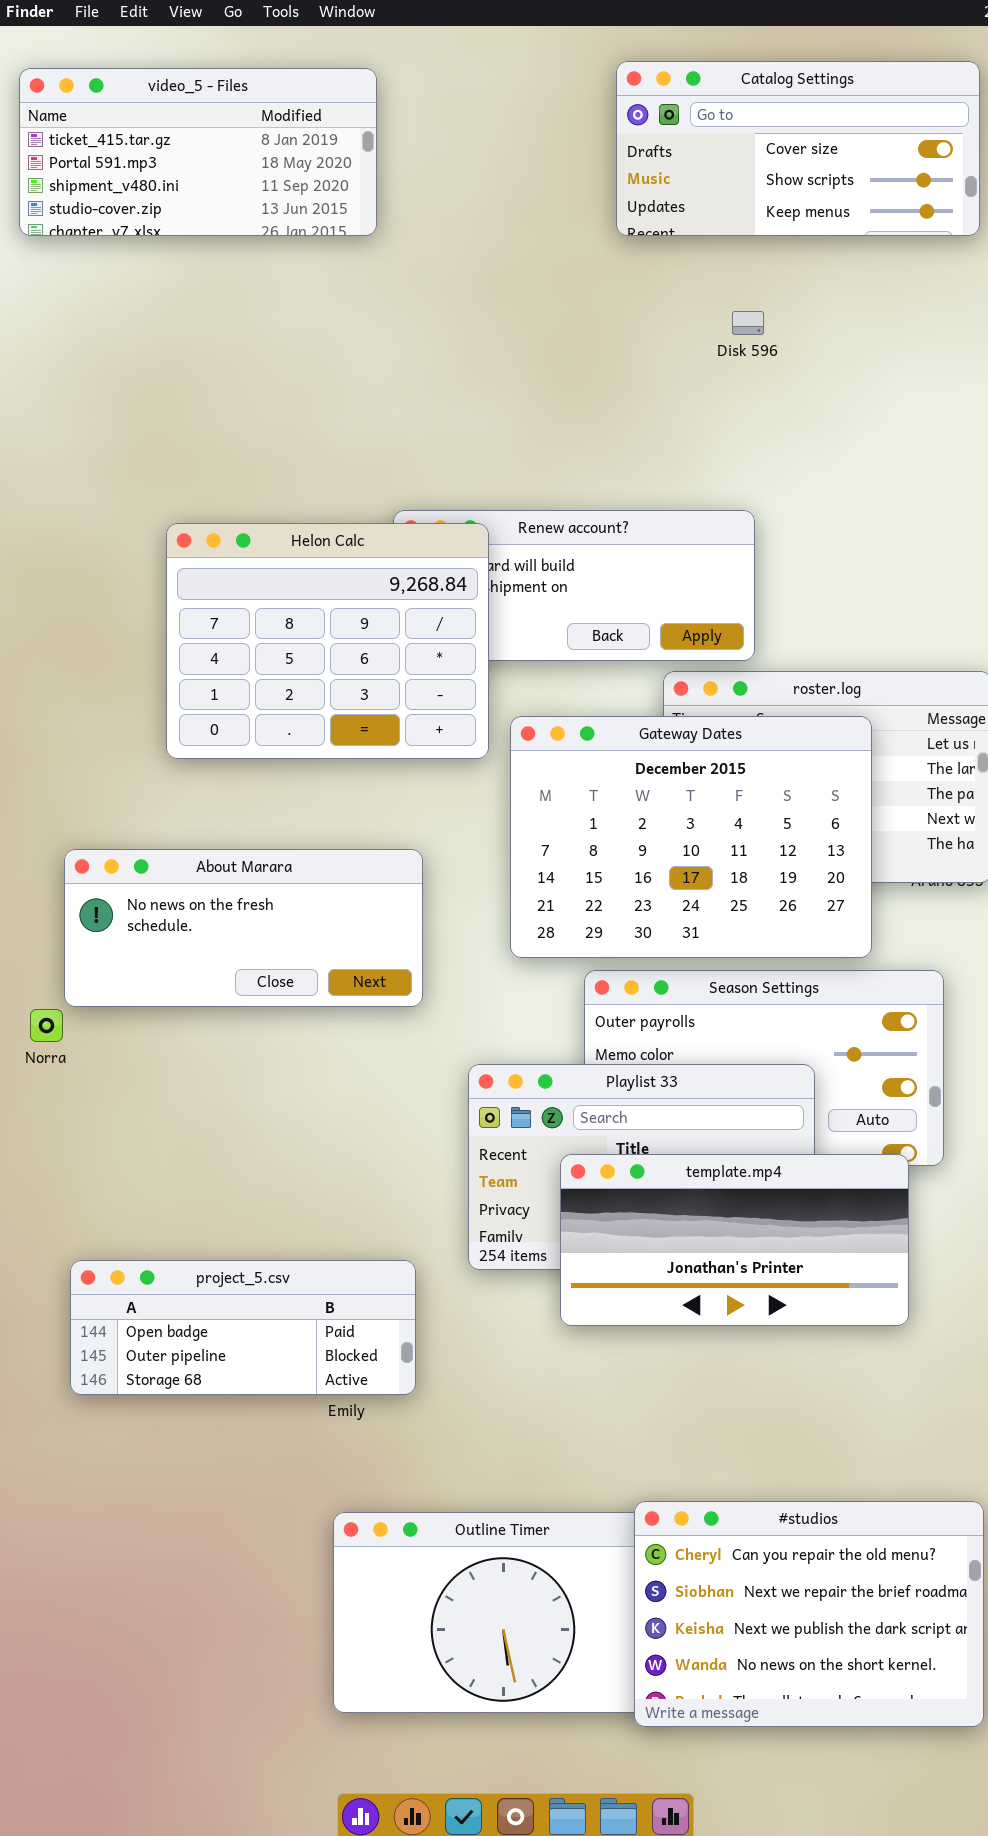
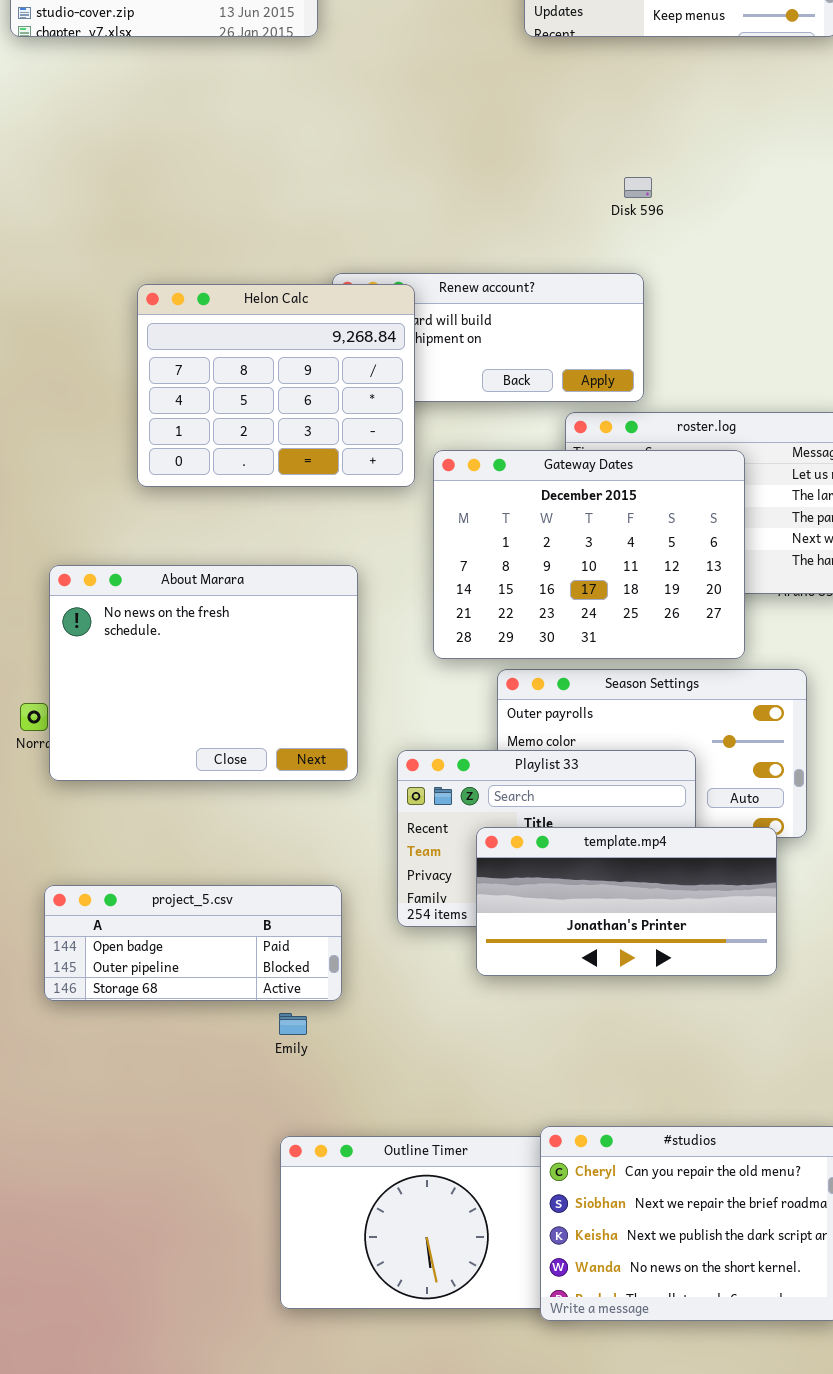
Disk 596: [732,311,764,335] -> [624,177,652,198], moved
About Marara: [64,849,423,1007] -> [49,565,358,781], resized
project_5.csv: [70,1260,416,1395] -> [44,885,342,1001], moved

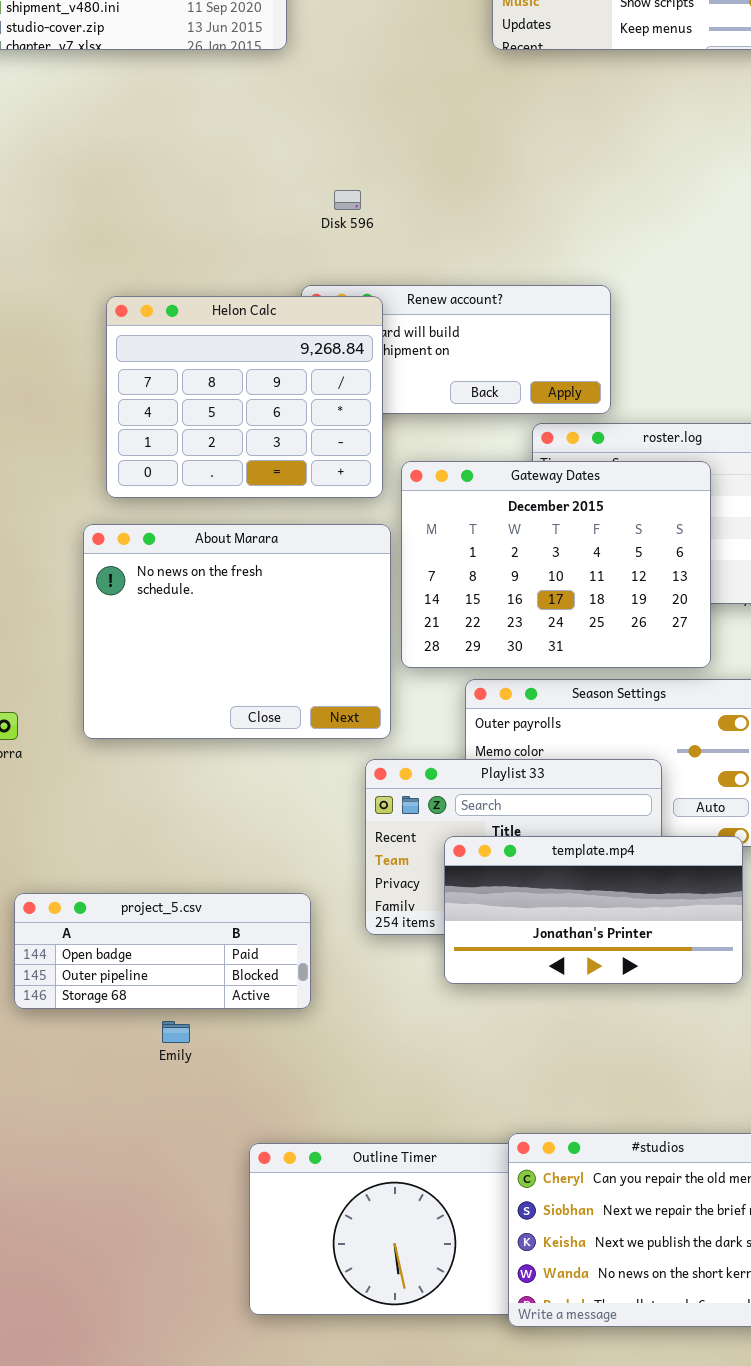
Disk 596: [624,177,652,198] -> [334,190,361,210], moved
About Marara: [49,565,358,781] -> [83,524,391,739], moved
Emily: [279,1013,307,1035] -> [162,1021,190,1043], moved

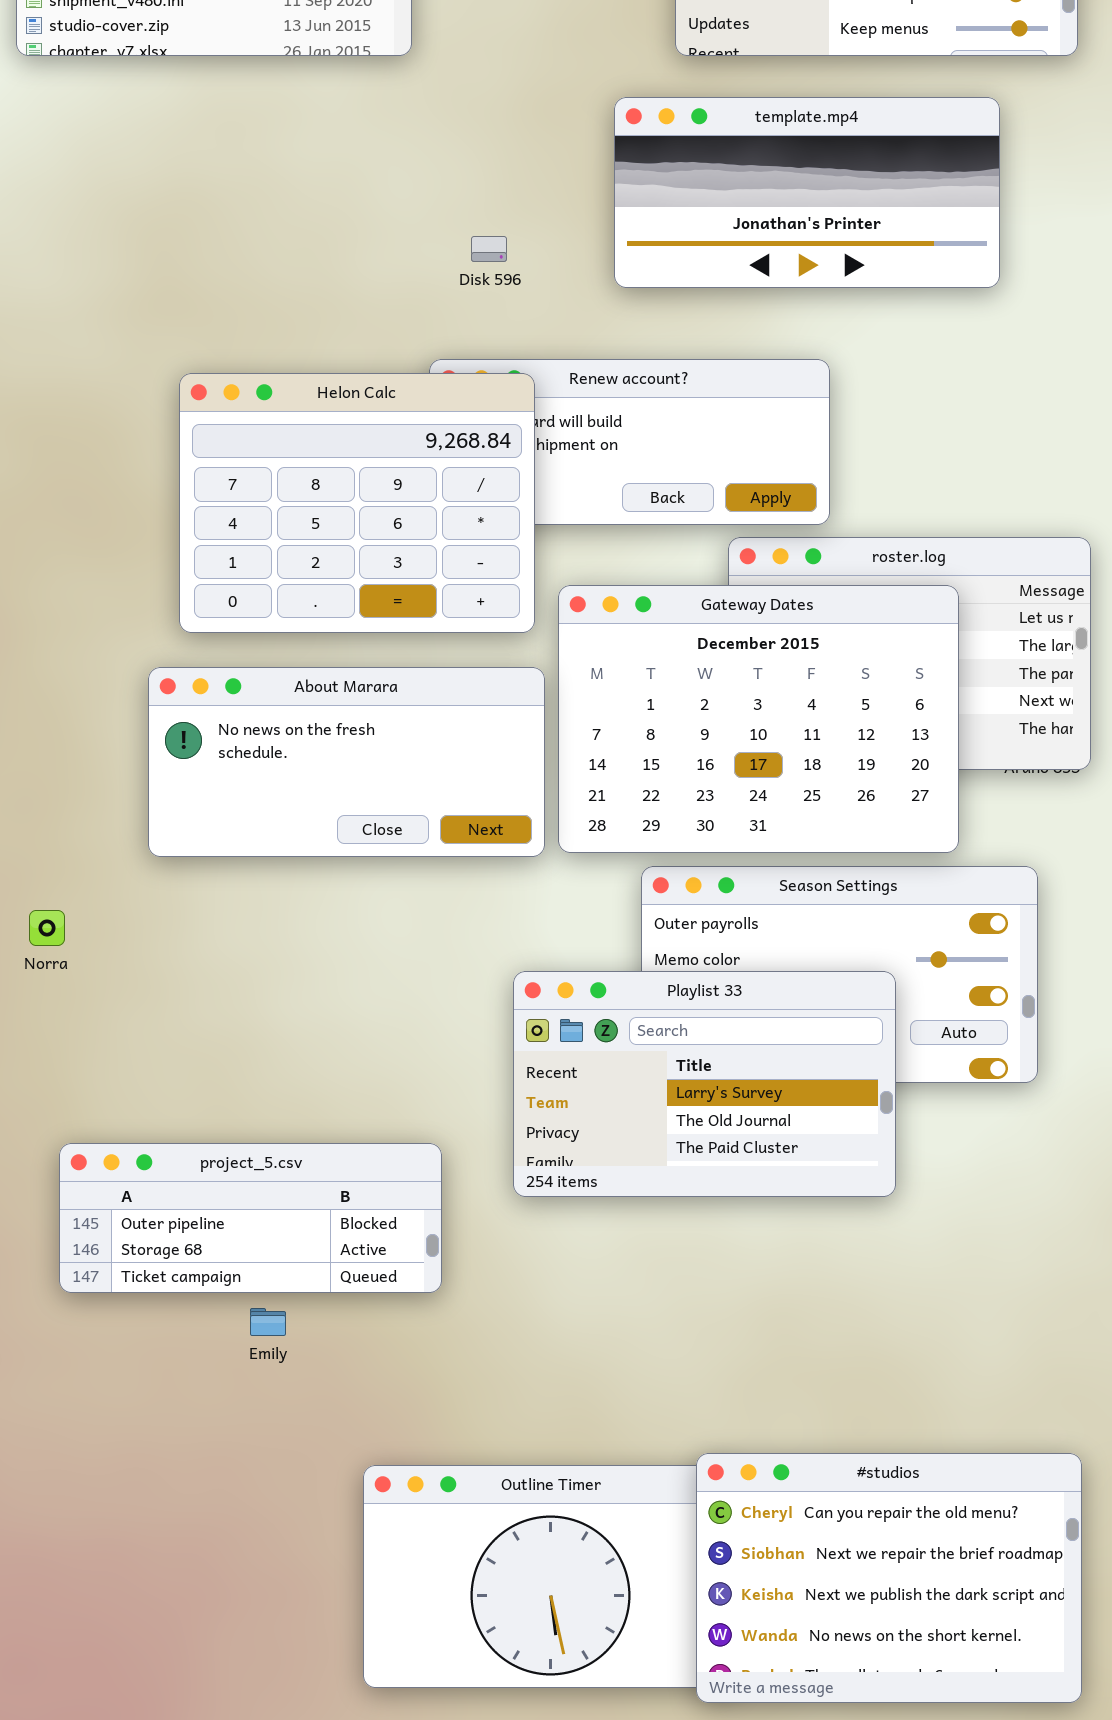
About Marara: [83,524,391,739] -> [148,667,545,857], resized
template.mp4: [444,836,743,984] -> [614,97,1000,288], moved
project_5.csv: [14,893,311,1009] -> [59,1143,442,1293], scrolled down 1 row

